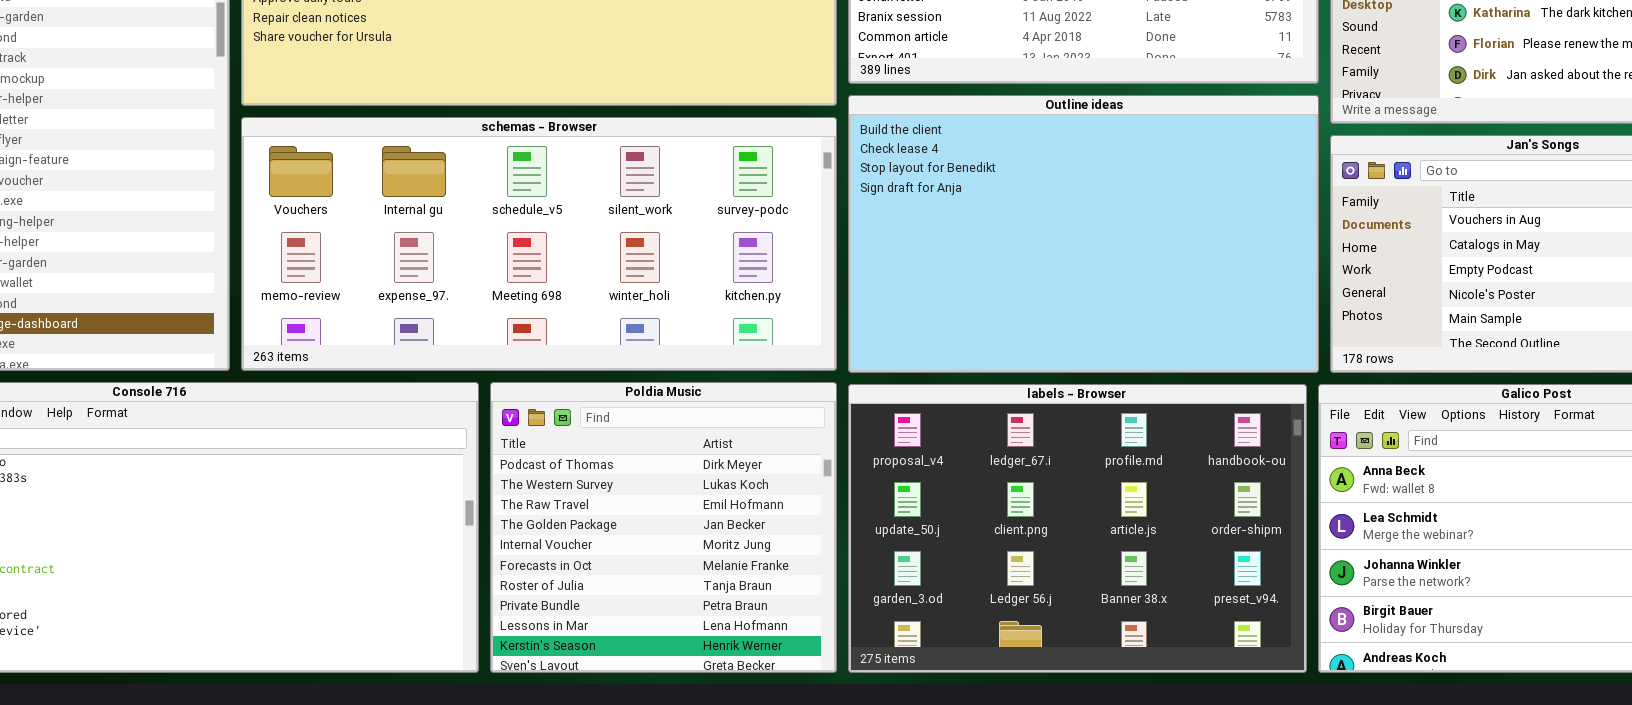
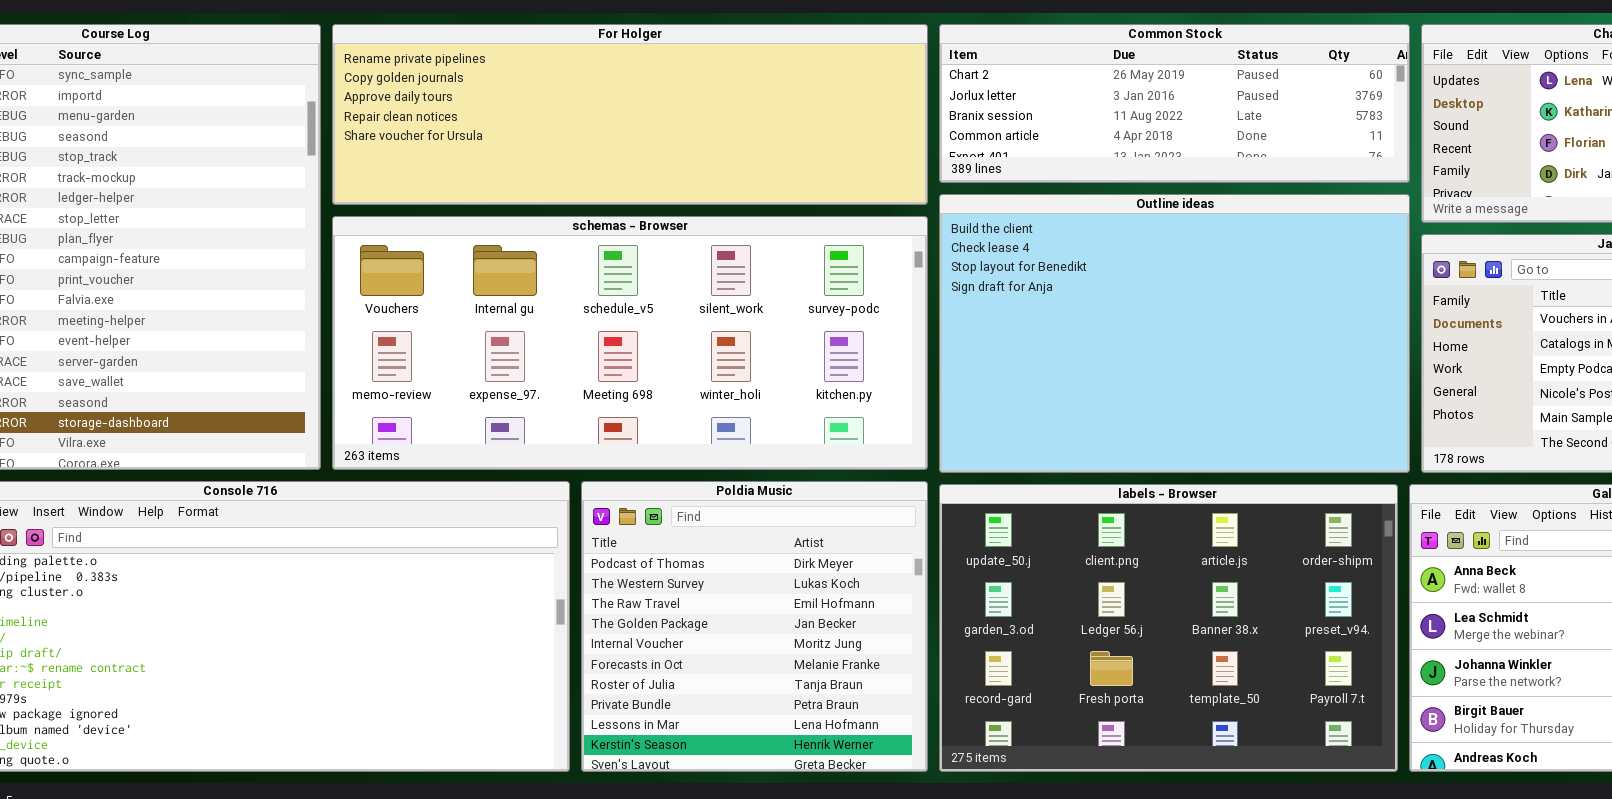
labels - Browser: [848,384,1307,673] -> [939,484,1398,772], scrolled down 1 row

